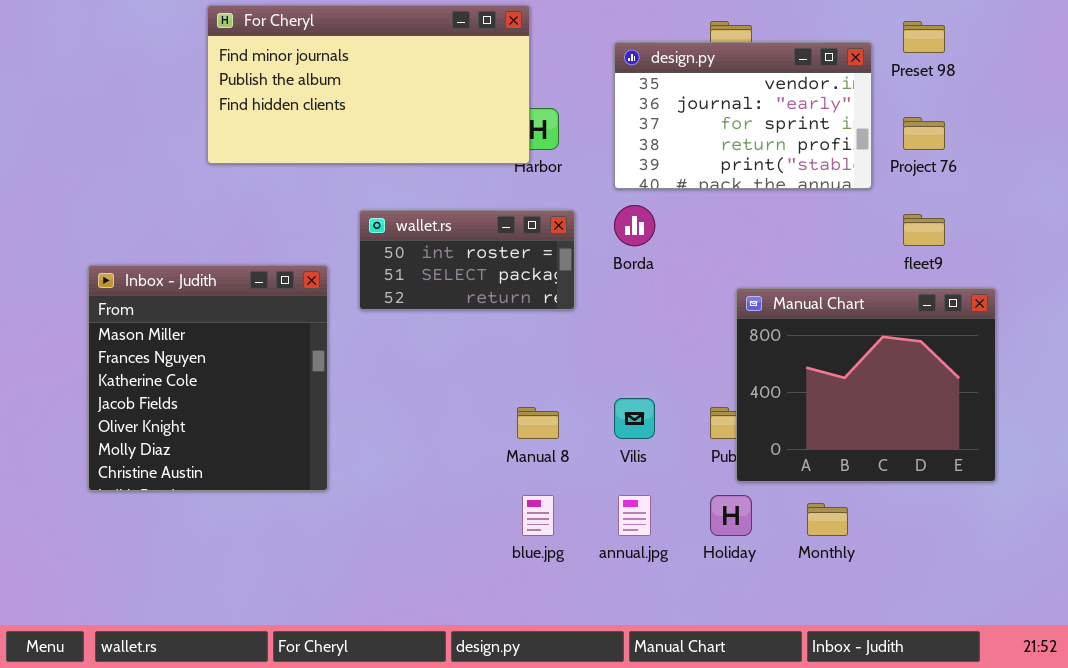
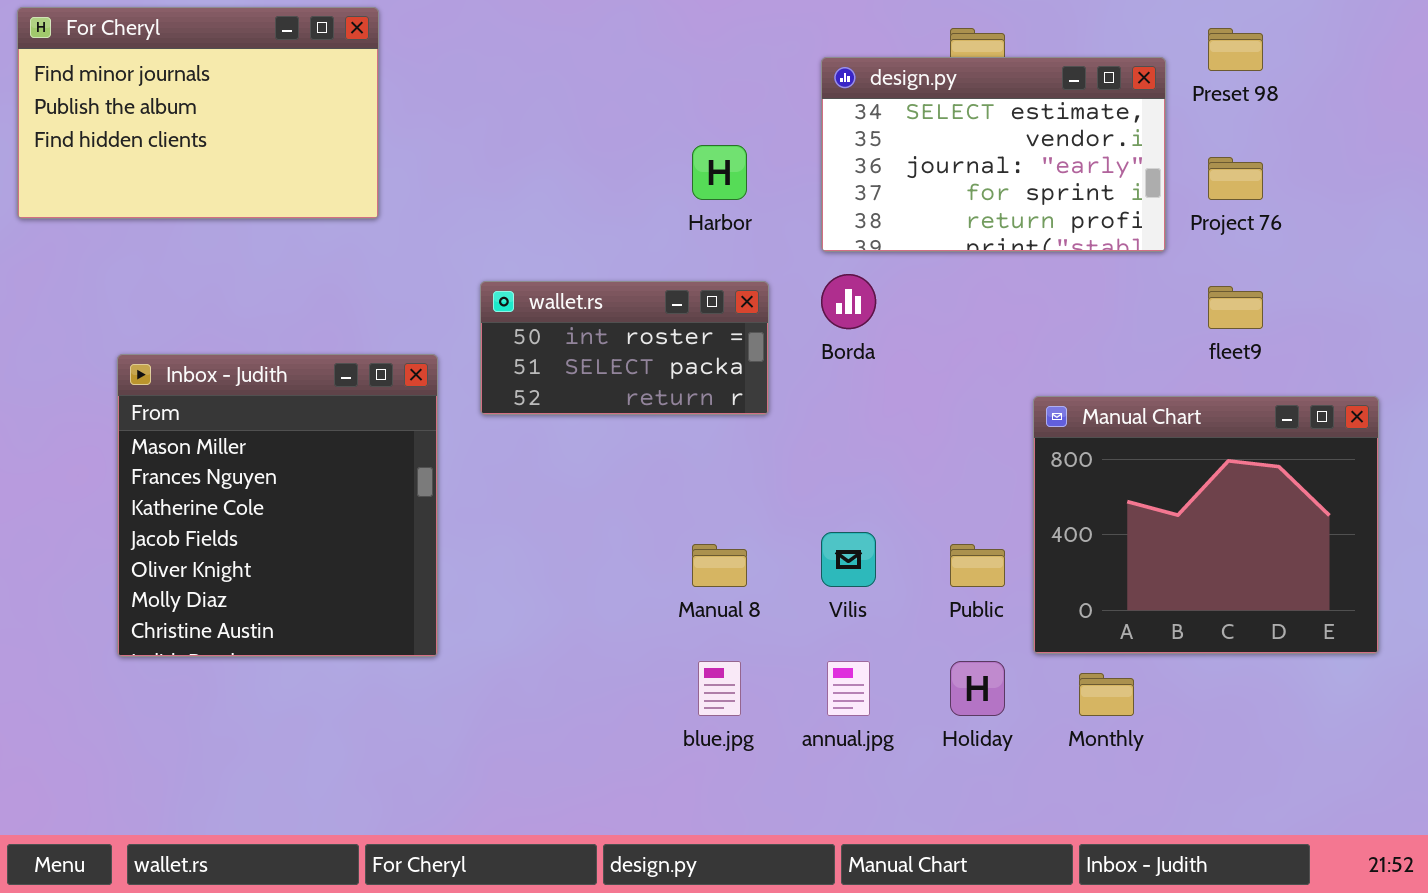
For Cheryl: [207,5,530,164] -> [17,7,379,219], moved, resized
design.py: [614,42,872,189] -> [821,57,1166,252], scrolled up 1 row
Manual Chart: [736,288,996,482] -> [1033,396,1379,654], moved

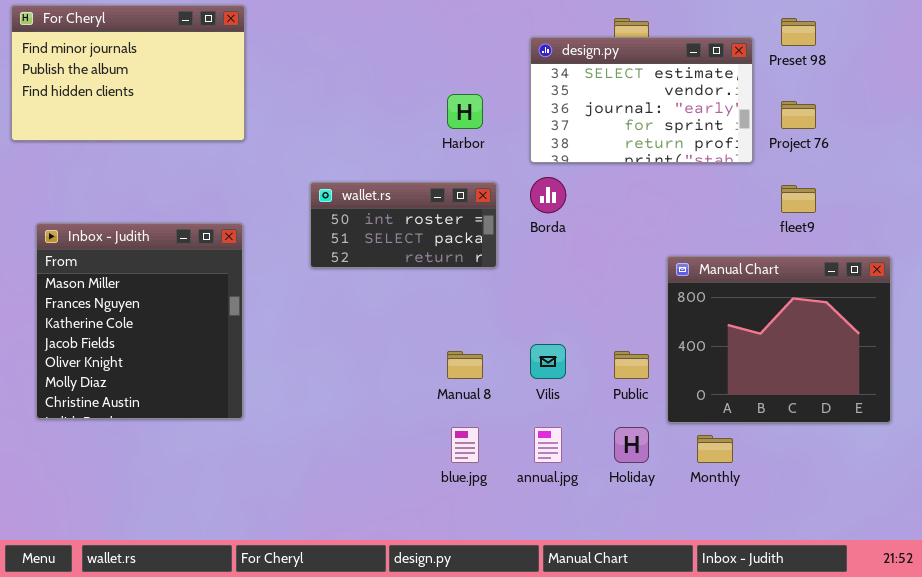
Inbox - Judith: [117,354,438,657] -> [36,223,243,419], moved

